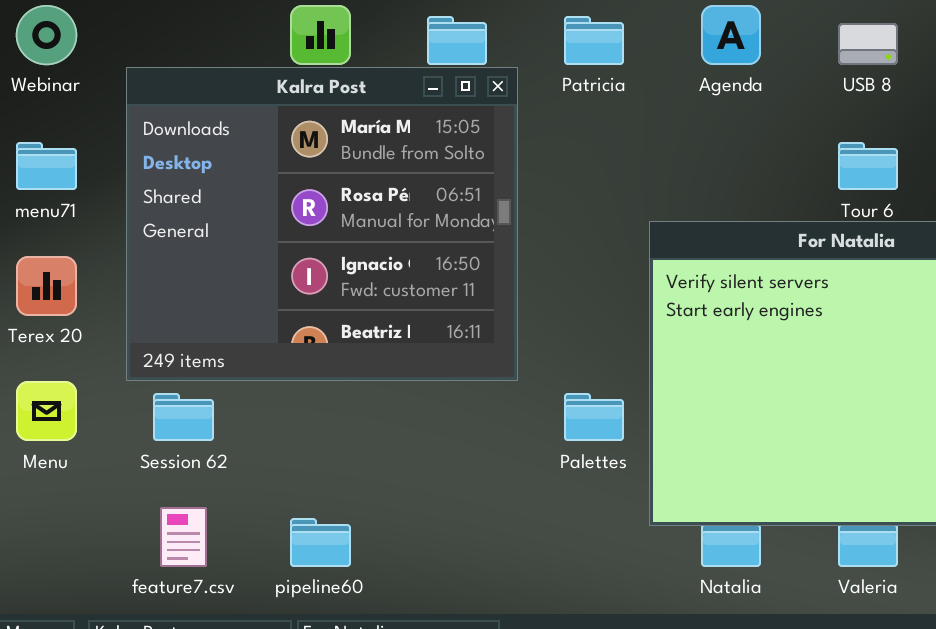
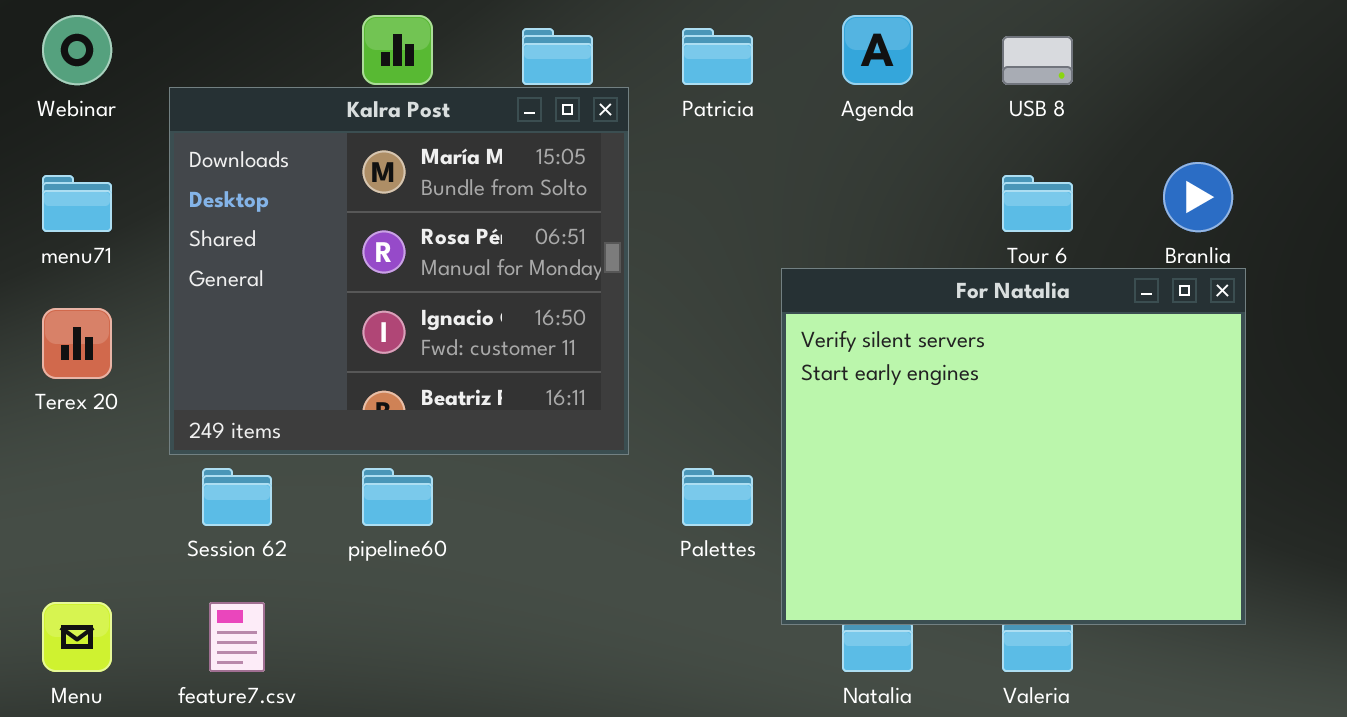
Menu: [16,381,77,441] -> [42,602,112,672], moved
pipeline60: [290,518,351,567] -> [362,468,433,526], moved

